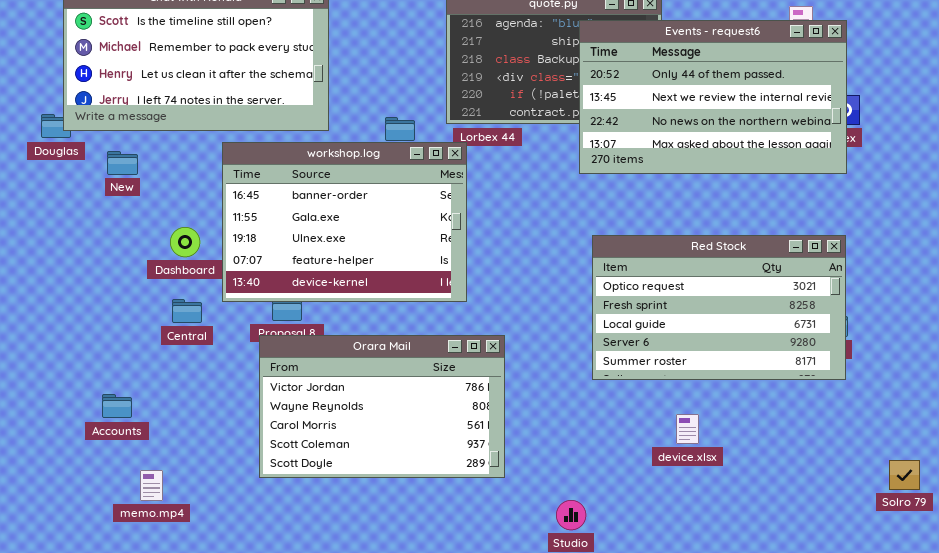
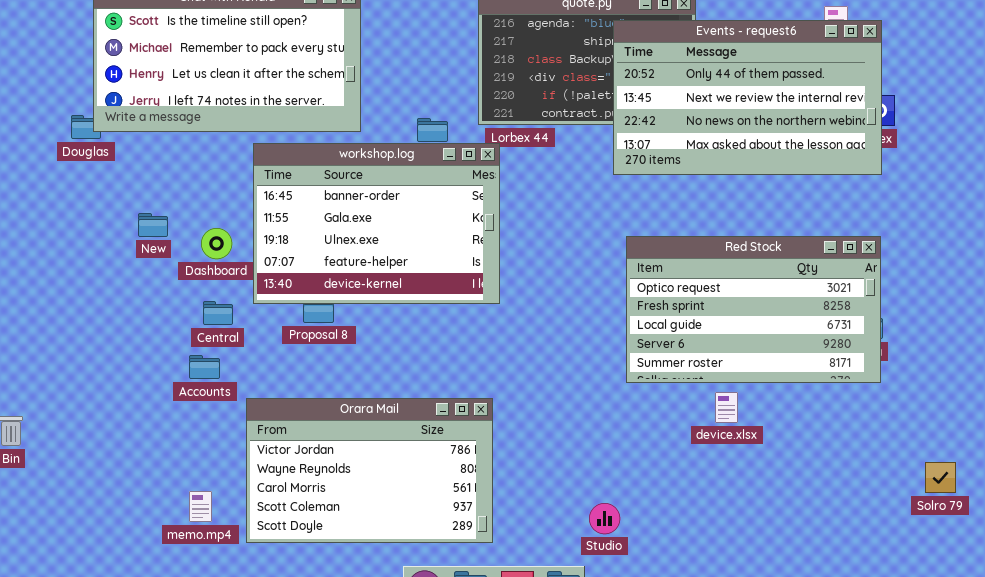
New: [107,151,138,175] -> [138,213,168,237], moved
Orara Mail: [259,335,505,478] -> [246,398,493,543], moved
Accounts: [102,394,132,418] -> [189,355,220,379], moved
device.xlsx: [676,414,699,444] -> [715,392,738,423], moved
memo.mp4: [140,470,163,501] -> [189,491,212,522], moved

